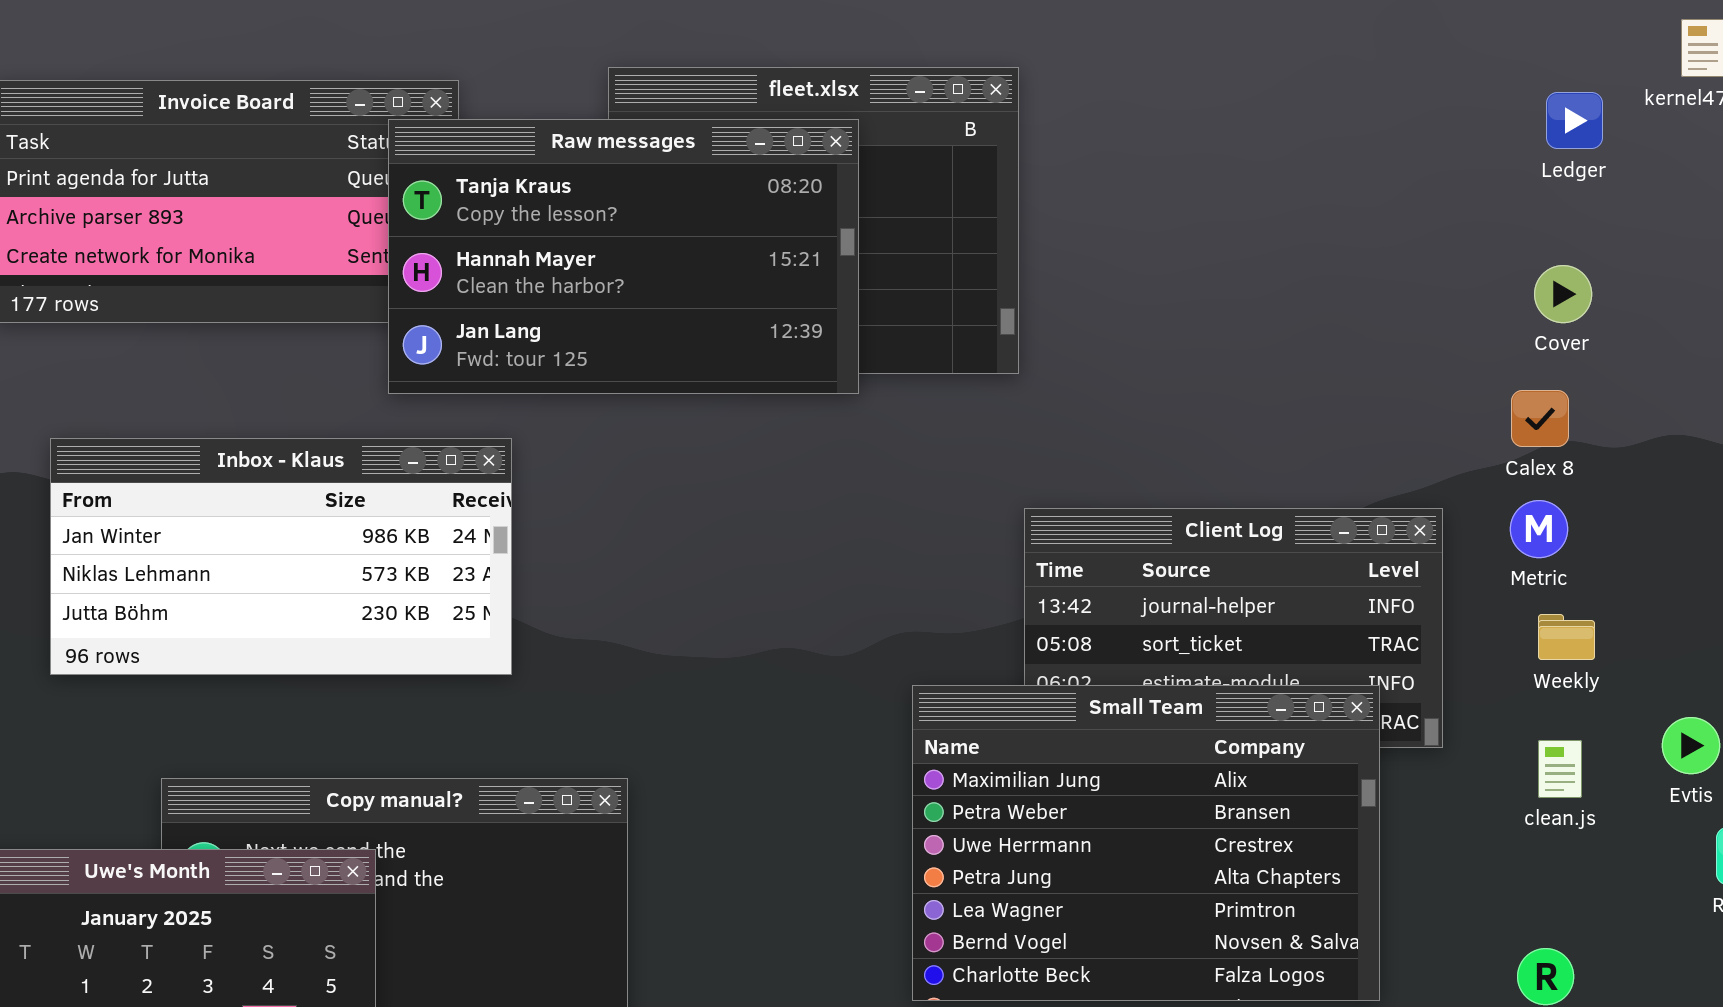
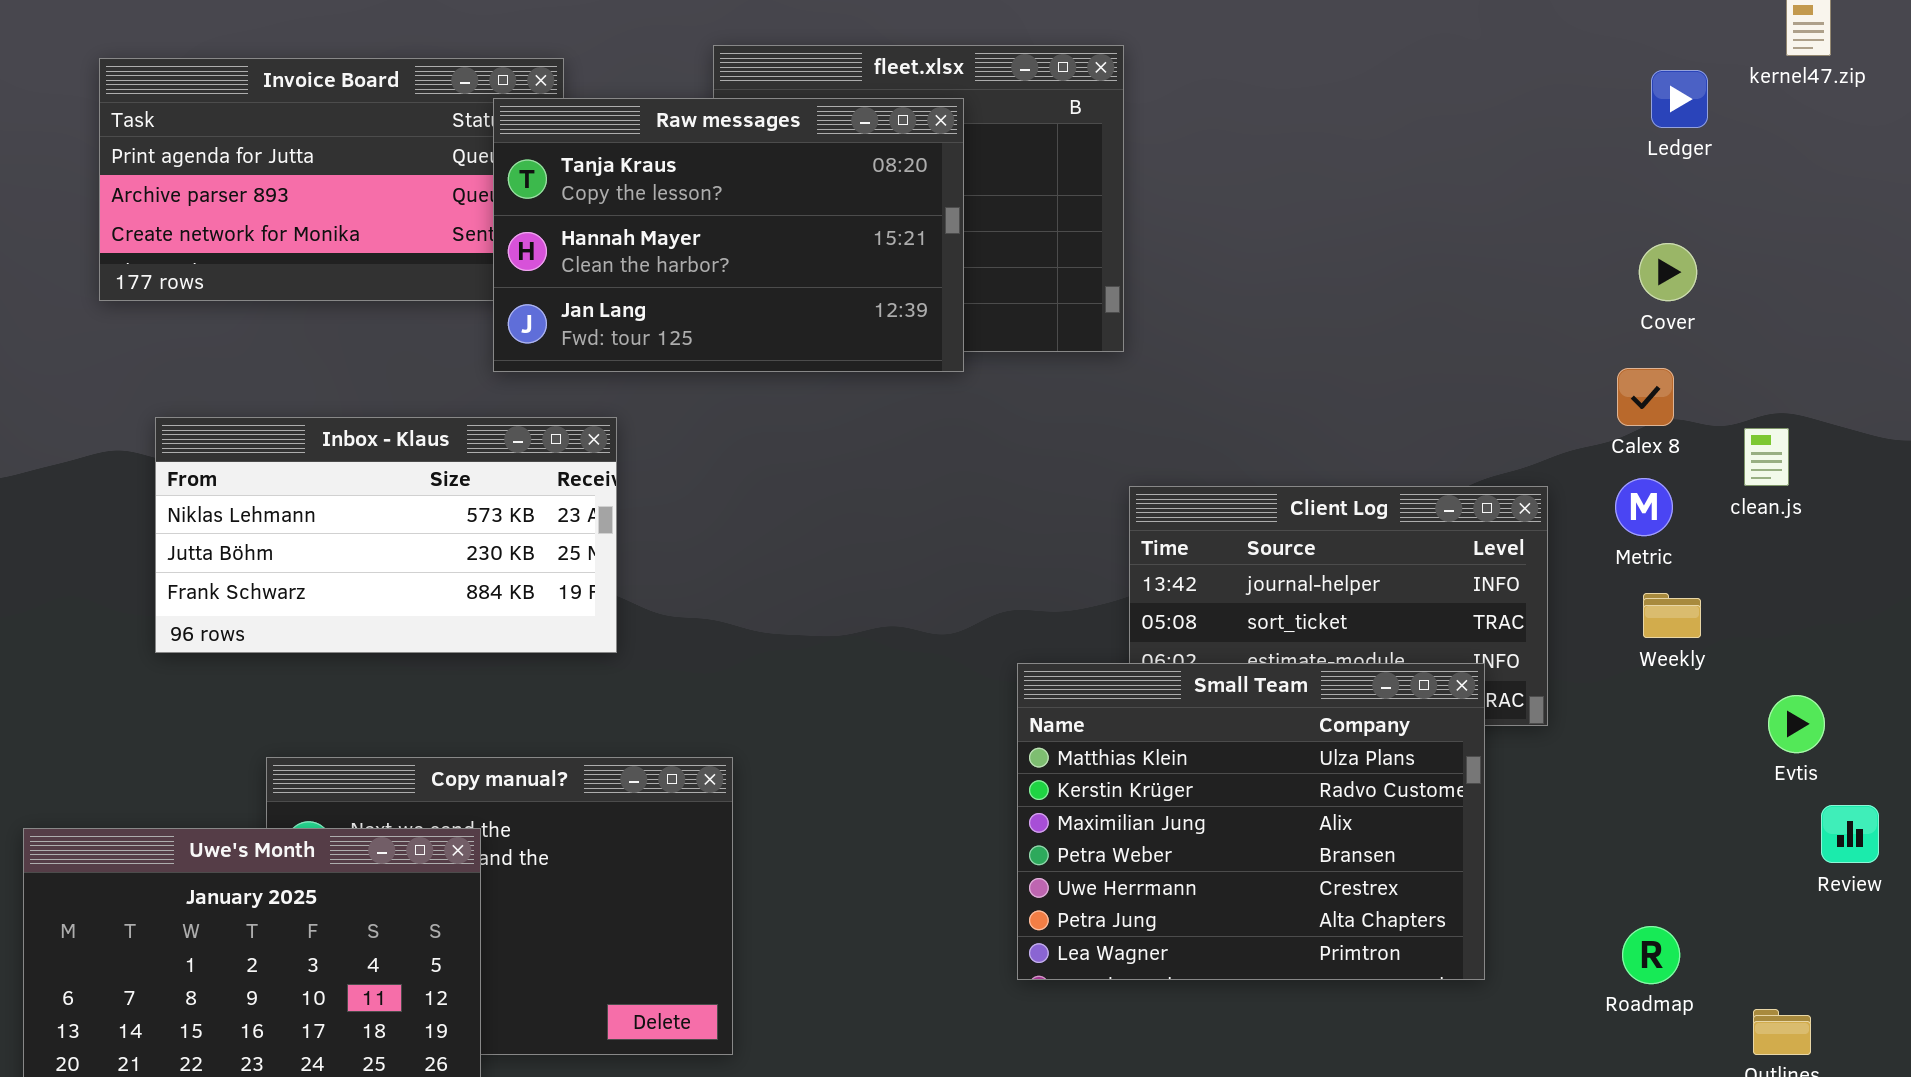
Inbox - Klaus: [50,438,512,675] -> [155,417,617,653], scrolled down 1 row
Small Team: [912,685,1380,1001] -> [1017,663,1485,980], scrolled up 2 rows
clean.js: [1538,740,1582,798] -> [1744,428,1789,486], moved

